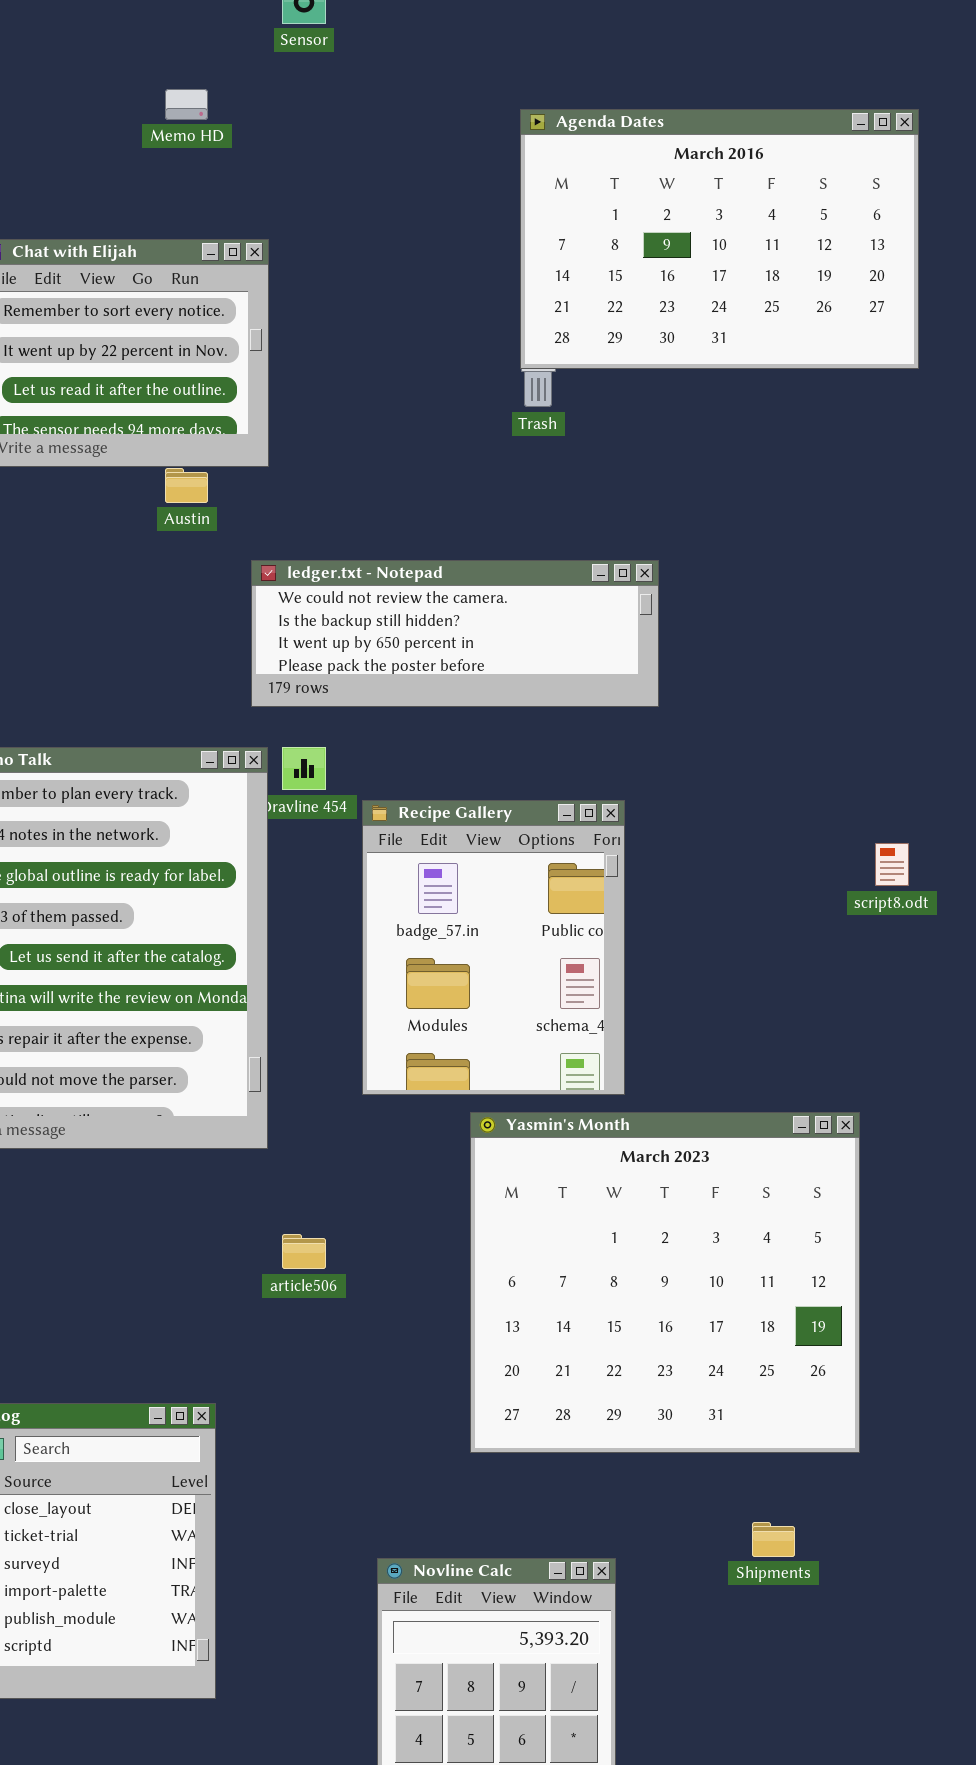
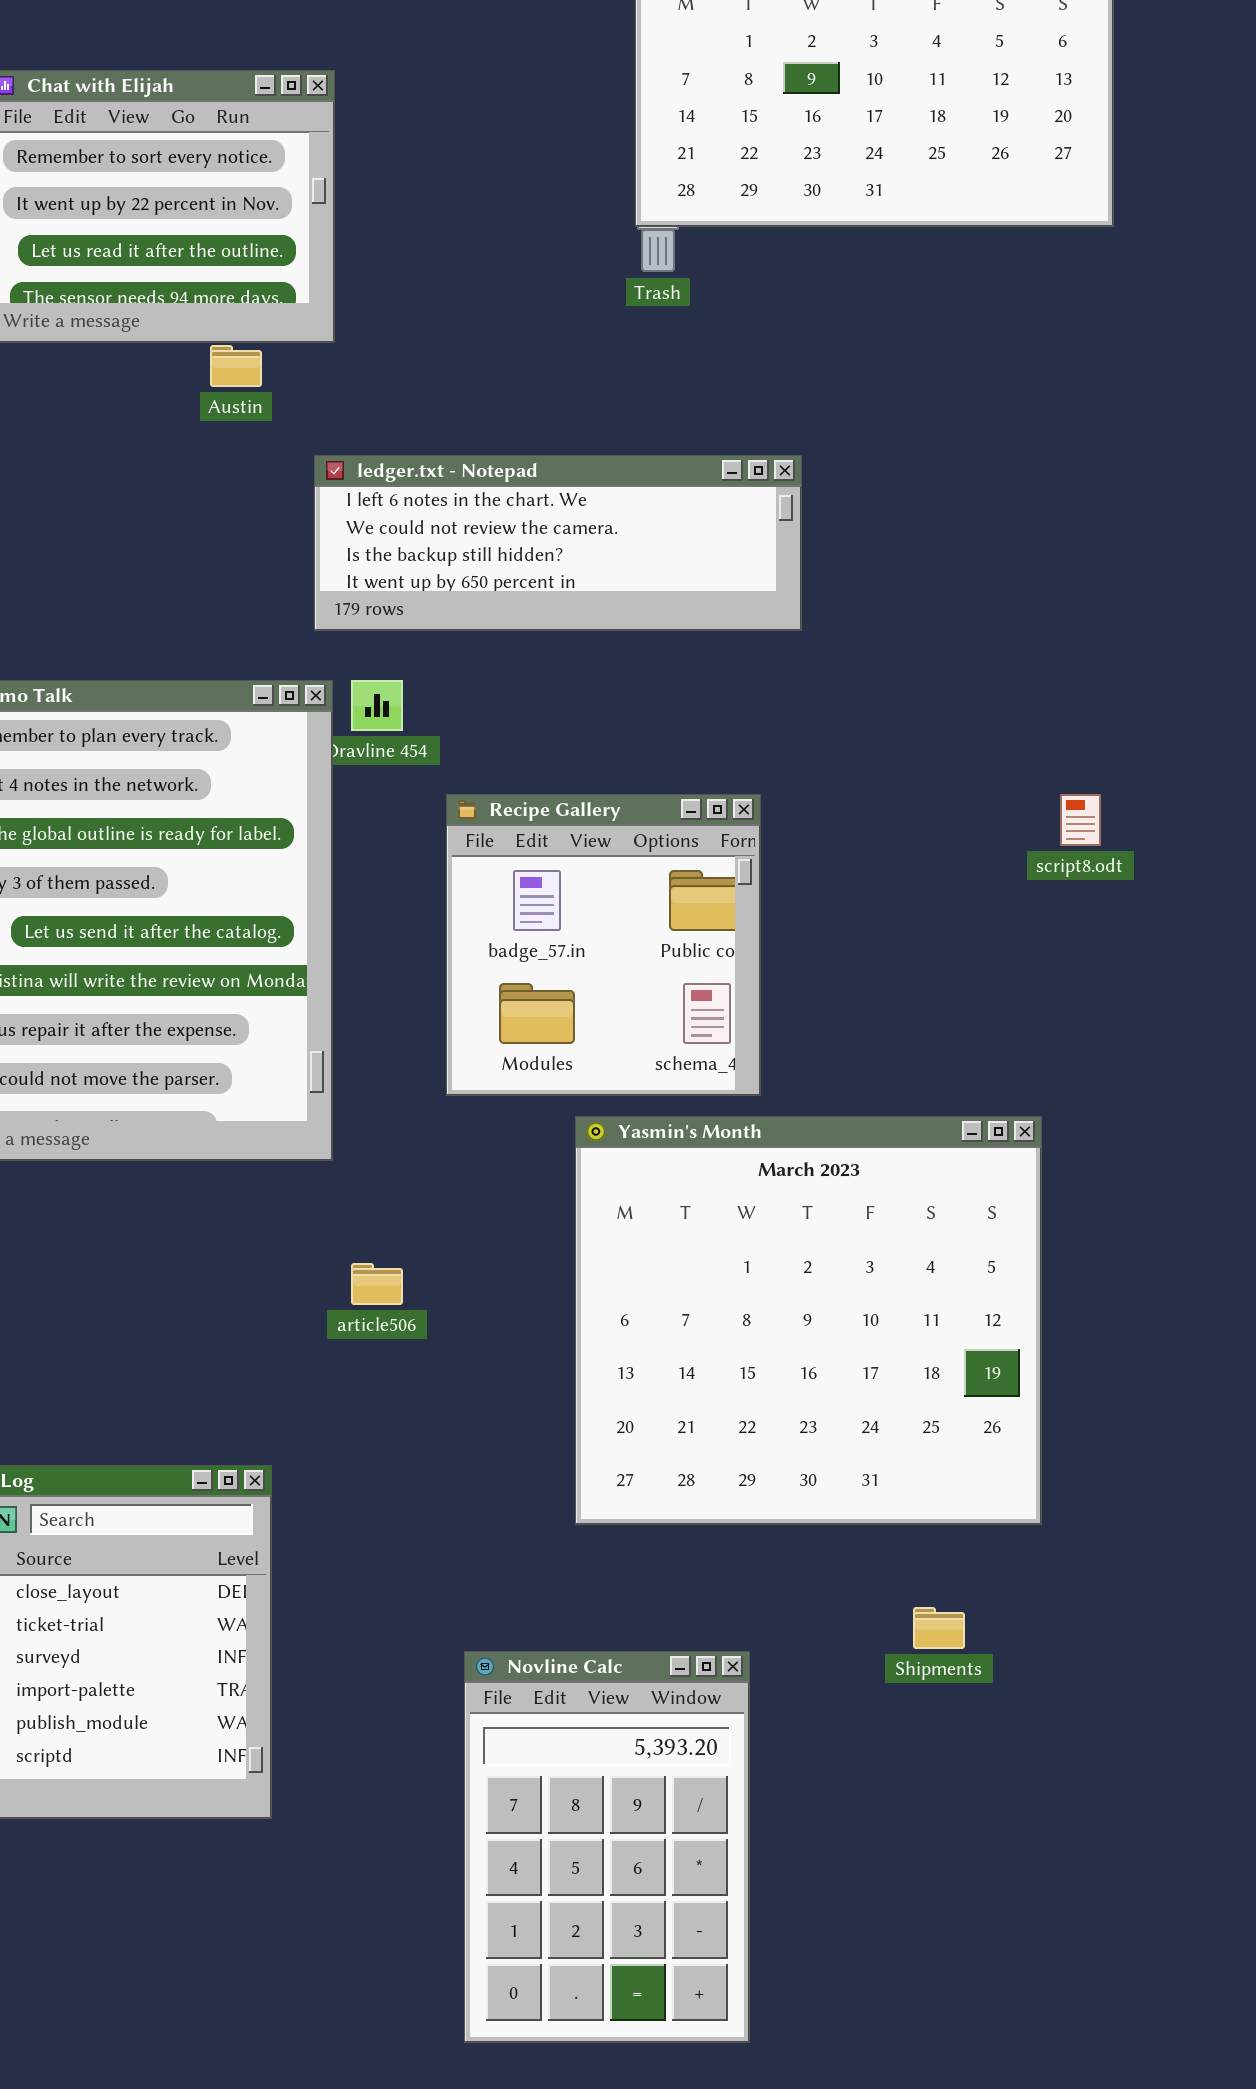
ledger.txt - Notepad: [251,560,659,707] -> [314,455,802,631], scrolled up 1 row
Recipe Gallery: [362,800,625,1095] -> [446,794,761,1096], resized

